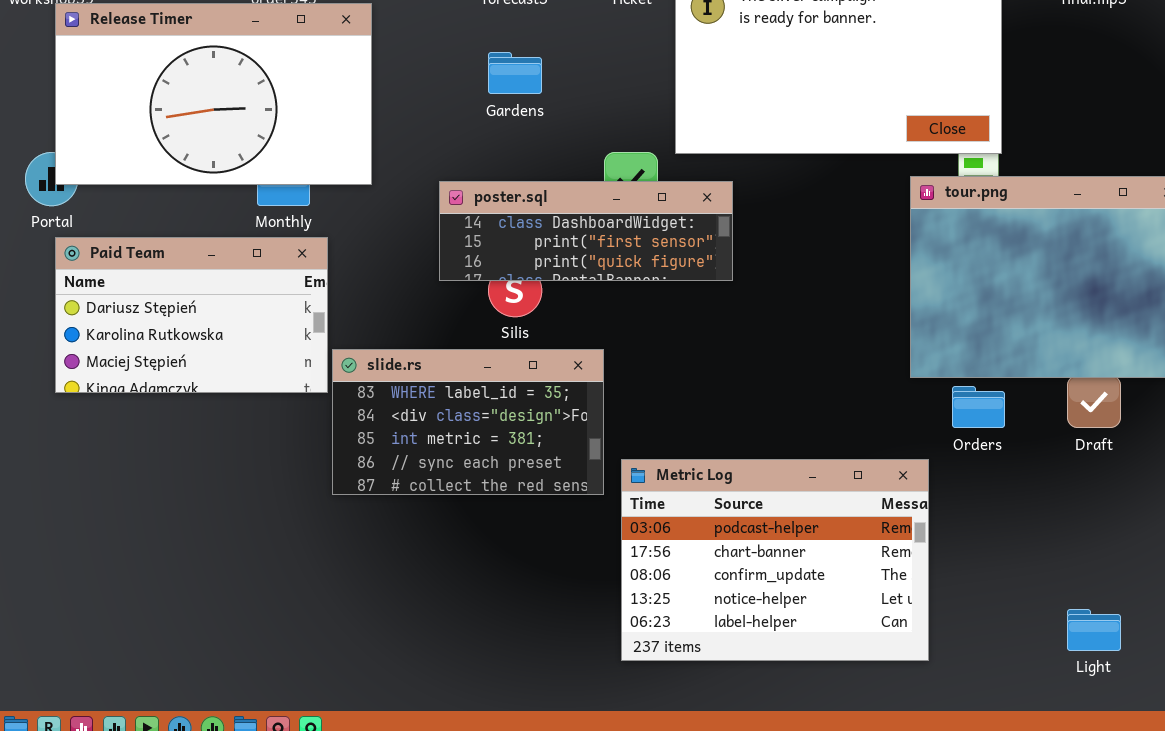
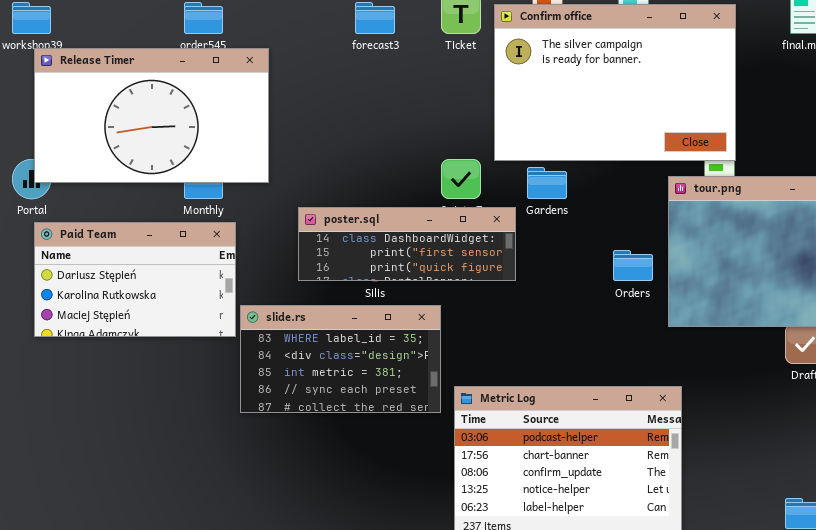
Gardens: [488,52,542,94] -> [527,167,567,199], moved
poster.sql: [439,181,733,281] -> [298,207,516,281], moved
Orders: [952,386,1005,428] -> [613,250,653,281], moved

